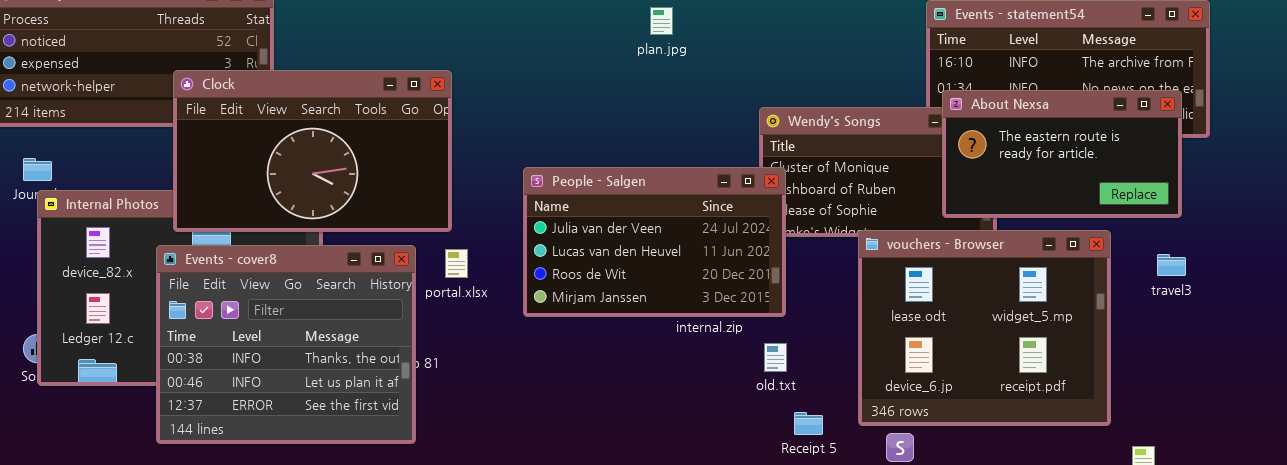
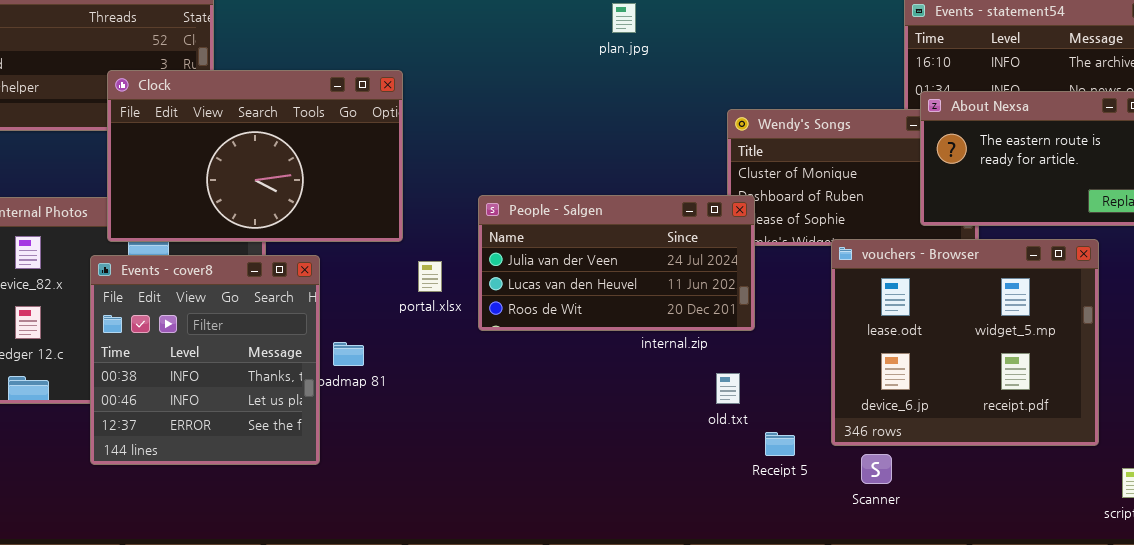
People - Salgen: [523,167,786,317] -> [478,195,755,331], resized
Events - cover8: [156,245,416,444] -> [90,255,320,465], resized
portal.xlsx: [445,249,468,278] -> [418,261,442,292], moved
old.txt: [764,343,787,372] -> [716,373,740,404], moved

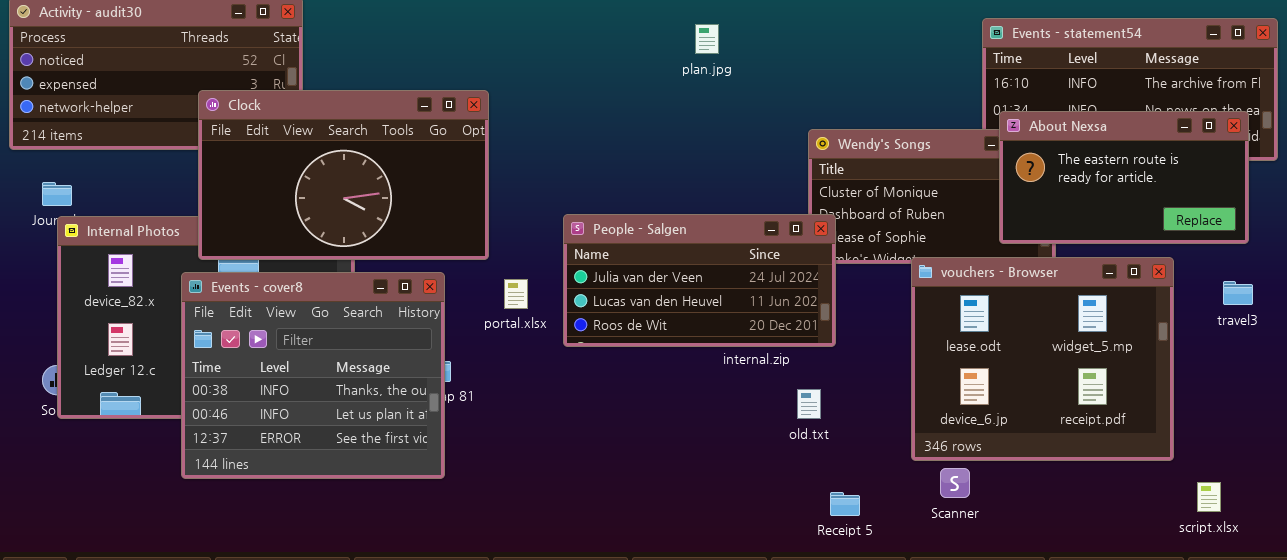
Events - cover8: [90,255,320,465] -> [181,272,445,479], resized
Receipt 5: [765,432,795,456] -> [830,492,860,516], moved

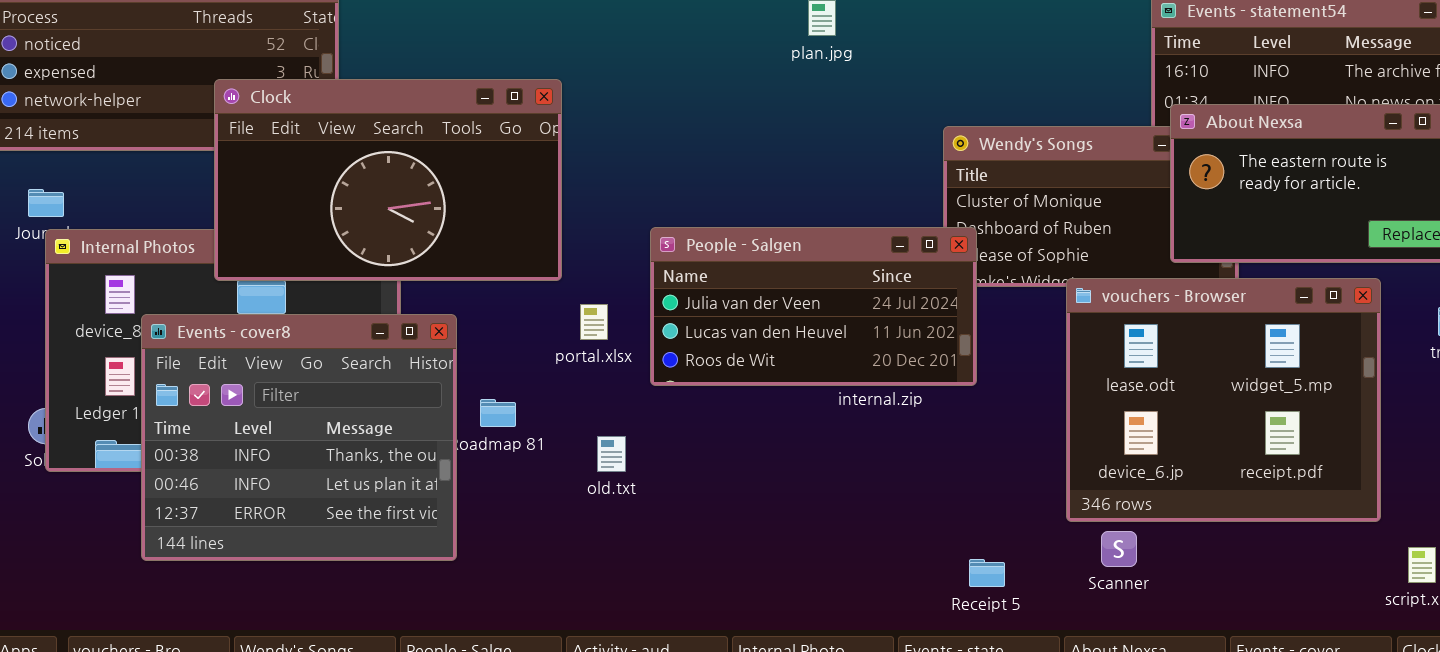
Events - cover8: [181,272,445,479] -> [141,314,457,561], moved
old.txt: [797,389,821,419] -> [597,436,626,472], moved

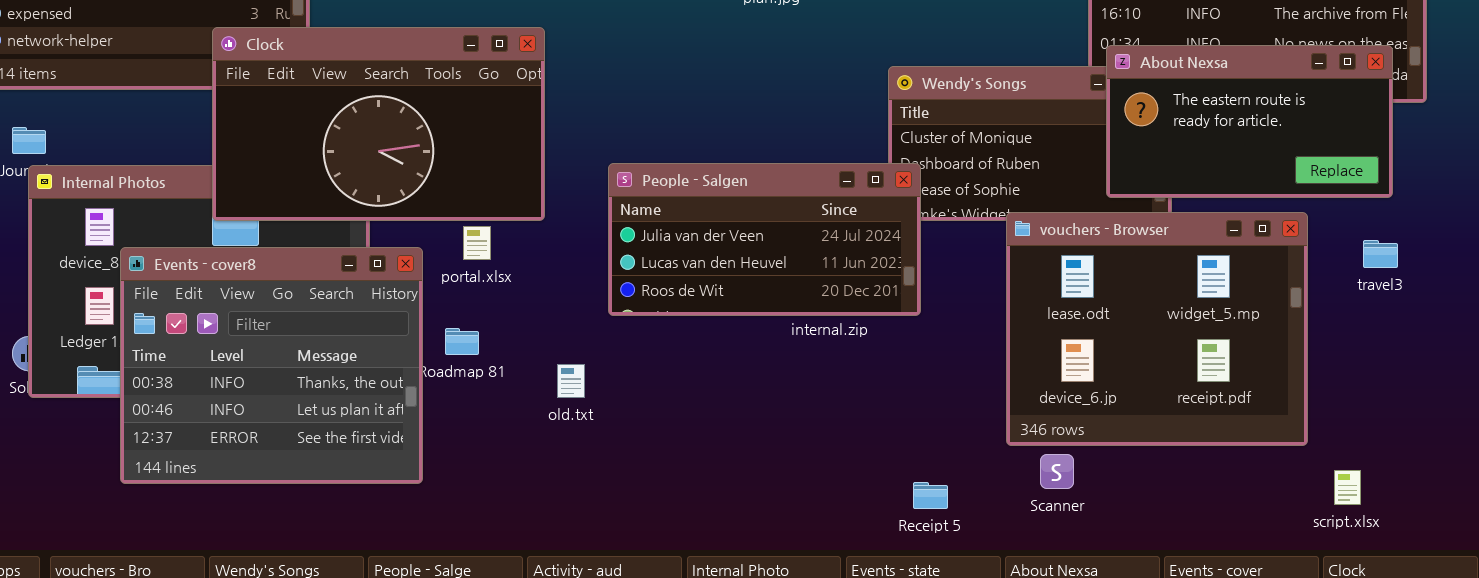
Clock: [214,79,562,281] -> [212,27,545,221], moved
portal.xlsx: [580,304,608,340] -> [463,226,491,260], moved

